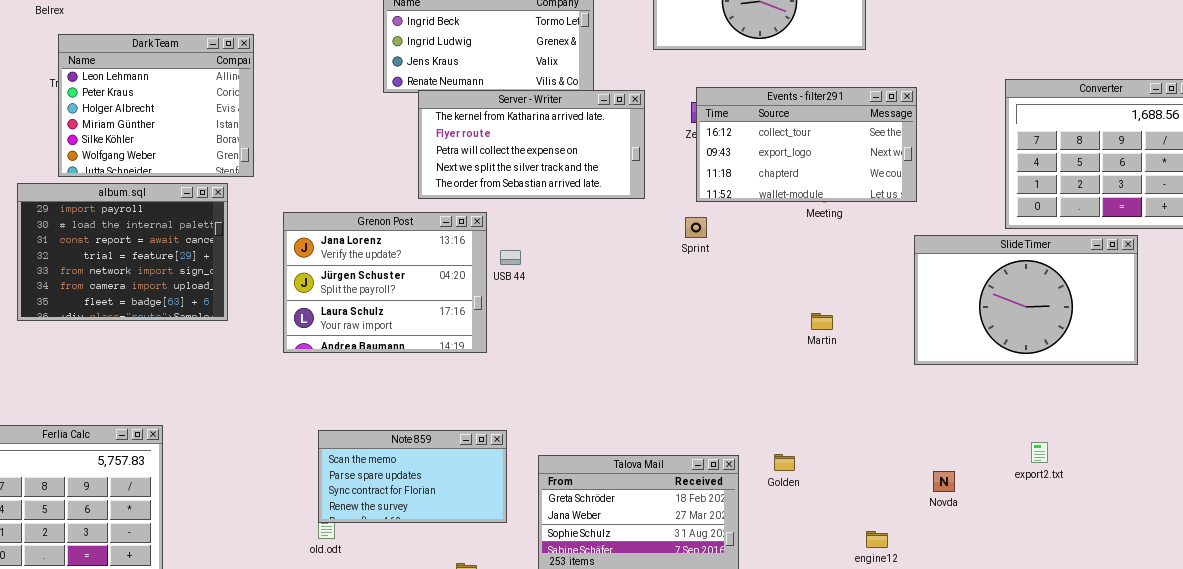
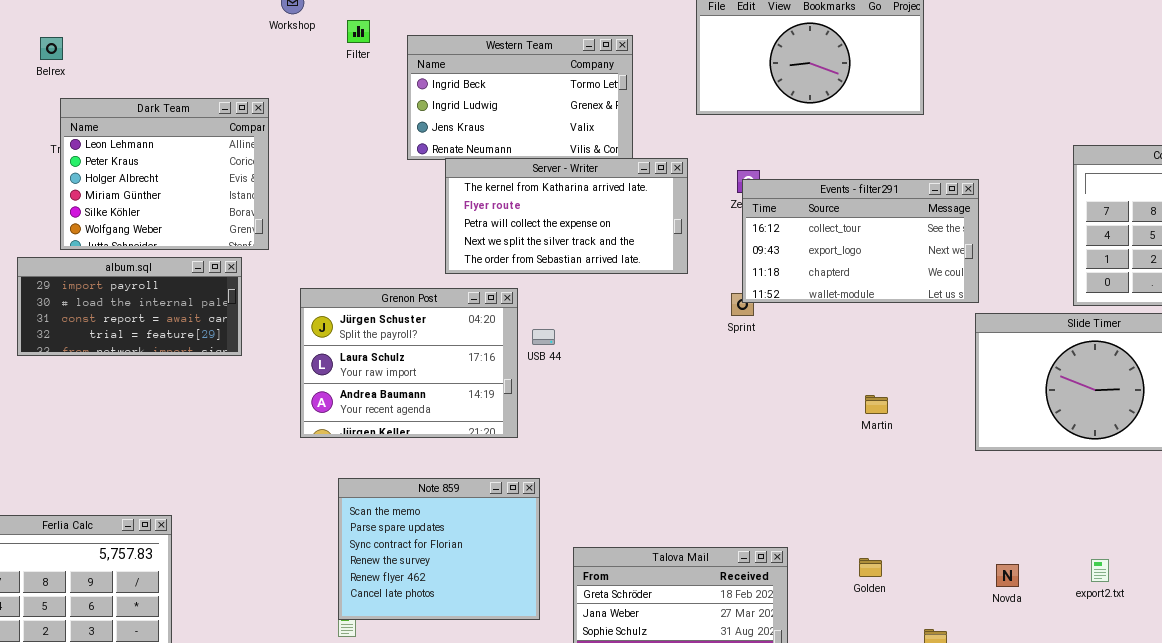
Events - filter291: [696,87,917,202] -> [742,179,979,303], moved
album.sql: [17,183,228,321] -> [17,257,242,356], resized
Grenon Post: [283,212,487,353] -> [300,288,518,438], scrolled down 1 row
Note 859: [318,430,507,523] -> [338,478,540,620], resized
export2.txt: [1031,442,1048,463] -> [1091,559,1109,582], moved
Golden: [774,454,795,471] -> [859,558,882,577], moved

